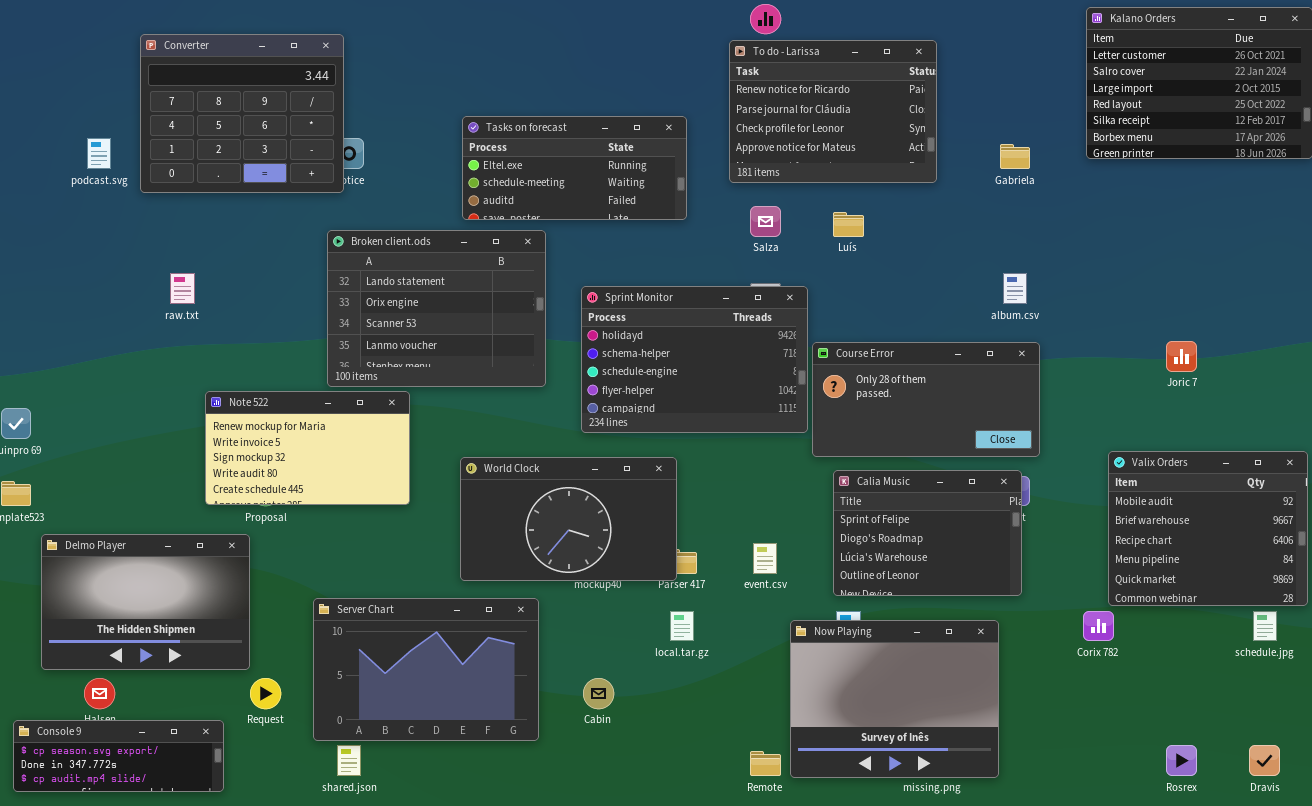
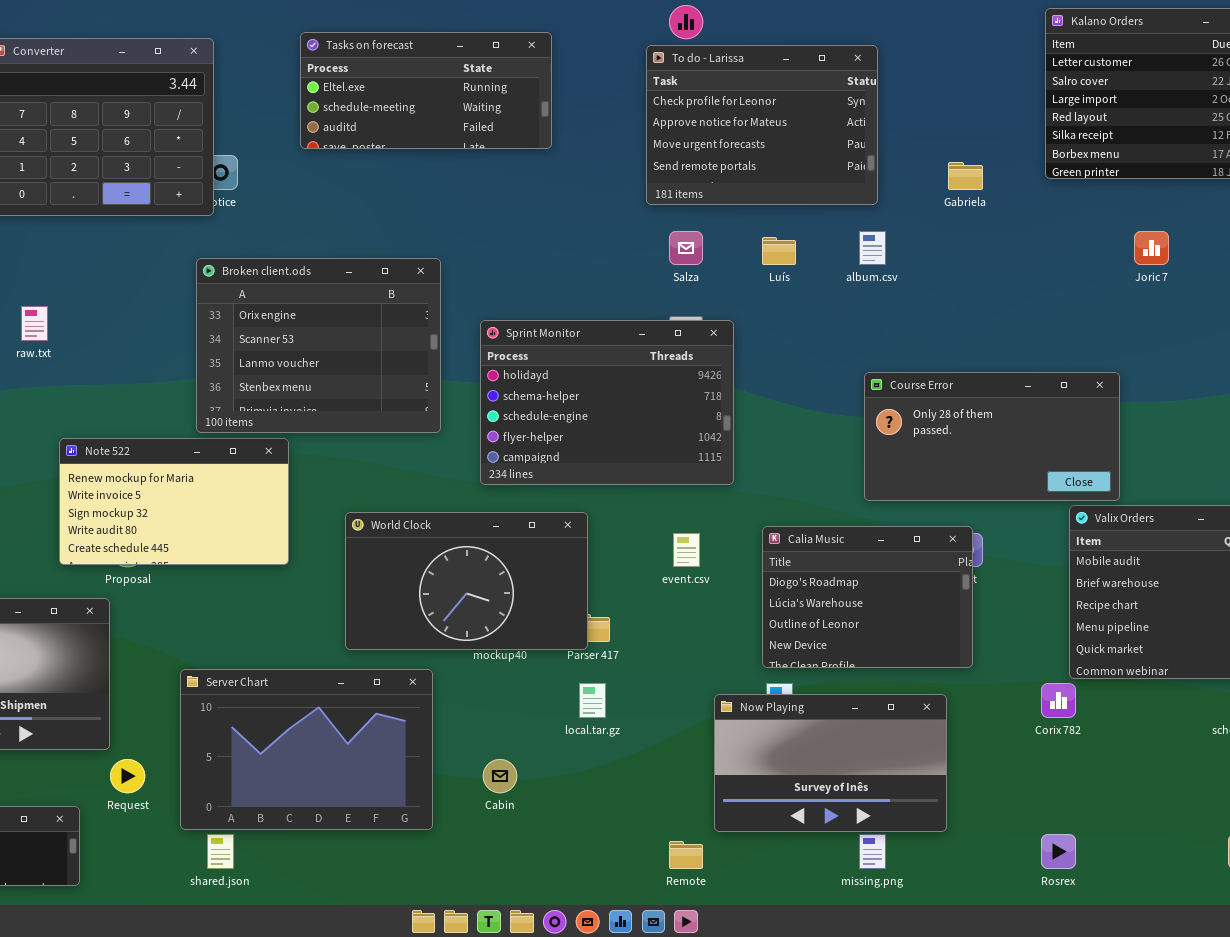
To do - Larissa: [729,40,937,183] -> [646,45,878,205], scrolled down 2 rows
Tasks on forecast: [462,116,687,220] -> [300,32,552,149], moved
Broken client.ods: [327,230,546,387] -> [196,258,441,433], scrolled down 1 row
album.csv: [1003,273,1027,304] -> [859,231,886,265], moved
Joric 7: [1166,341,1197,372] -> [1134,231,1169,265], moved
Course Error: [812,342,1040,457] -> [864,372,1120,501], moved
Calia Music: [833,470,1022,596] -> [762,526,973,668], scrolled down 1 row
event.csv: [753,543,777,574] -> [673,533,700,567], moved
Now Playing: [790,620,999,778] -> [714,694,947,832], resized
Rosrex: [1166,745,1197,776] -> [1041,834,1076,869], moved

